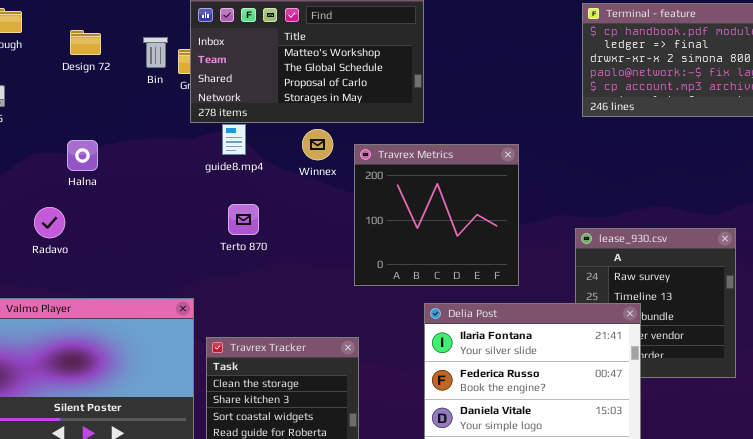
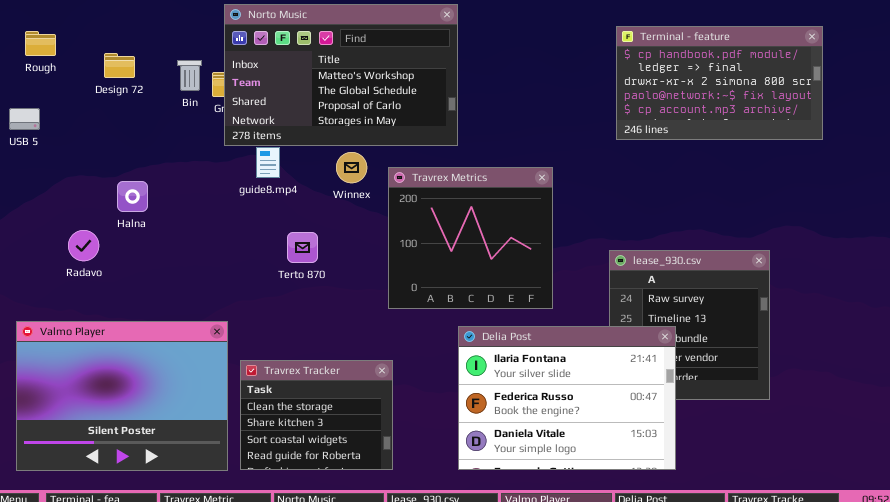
Halna: [67,140,98,171] -> [117,181,148,212], moved
Terto 870: [228,204,259,235] -> [287,232,318,263], moved

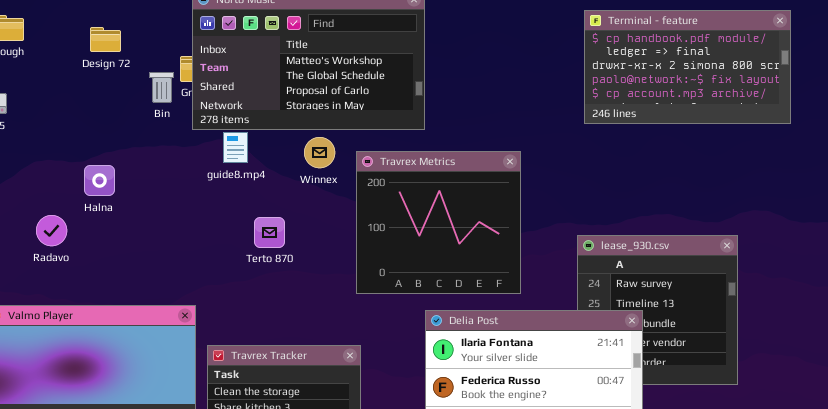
Design 72: [104,53,135,78] -> [90,27,121,52], moved
Bin: [177,60,202,91] -> [149,72,174,103], moved

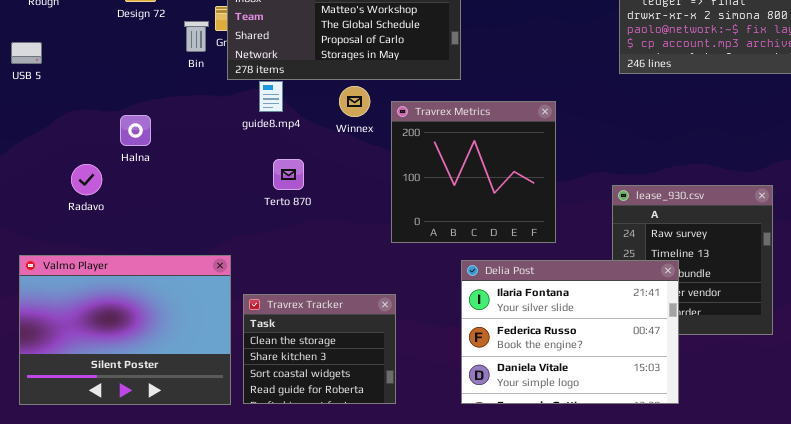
Terto 870: [254,217,285,248] -> [273,159,304,190], moved

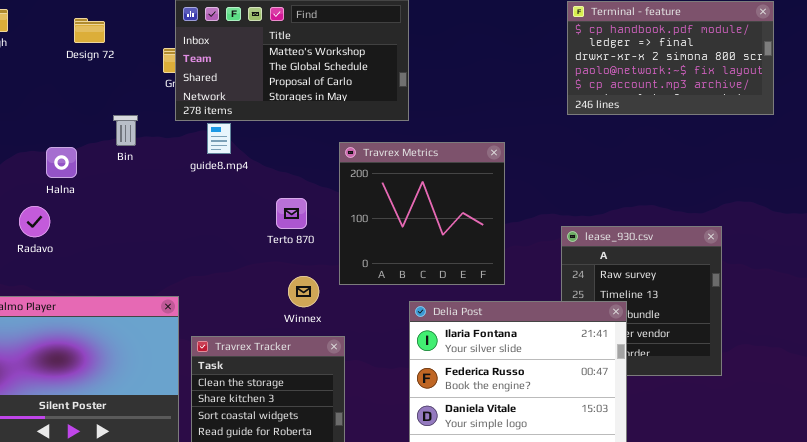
Bin: [184,21,209,52] -> [113,115,138,146], moved
Winnex: [339,86,370,117] -> [288,276,319,307], moved
Halna: [120,115,151,146] -> [46,147,77,178], moved
Terto 870: [273,159,304,190] -> [276,198,307,229], moved

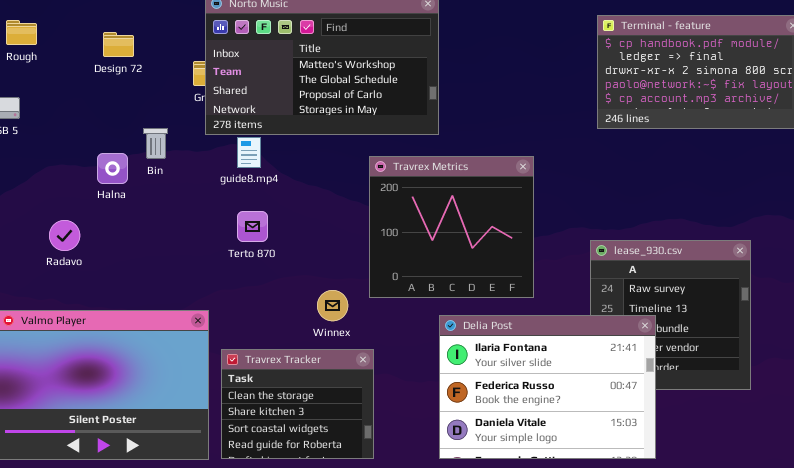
Halna: [46,147,77,178] -> [97,153,128,184], moved
Terto 870: [276,198,307,229] -> [237,211,268,242], moved

